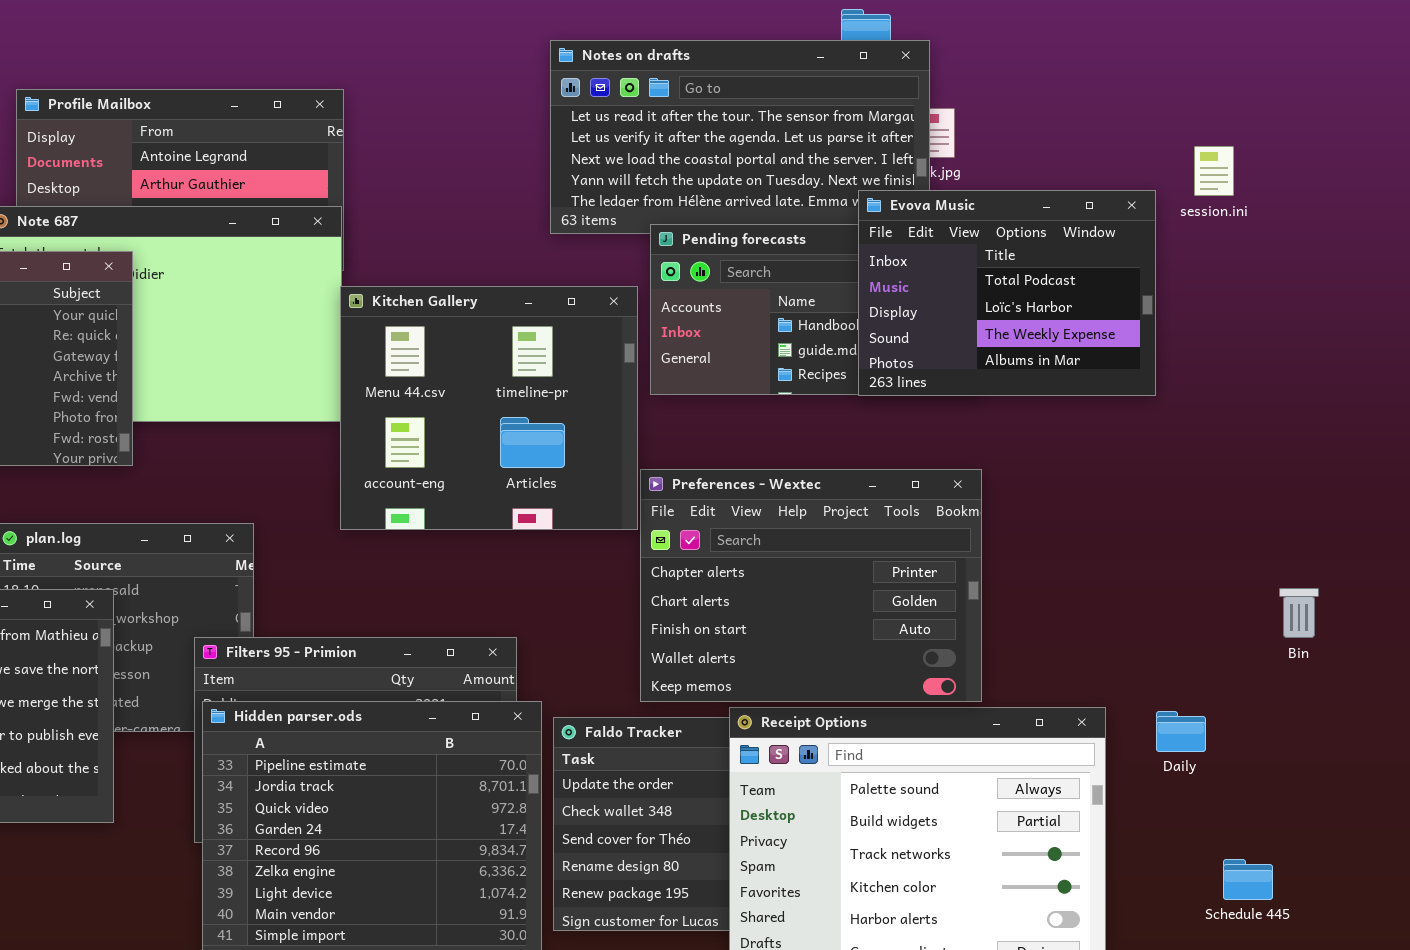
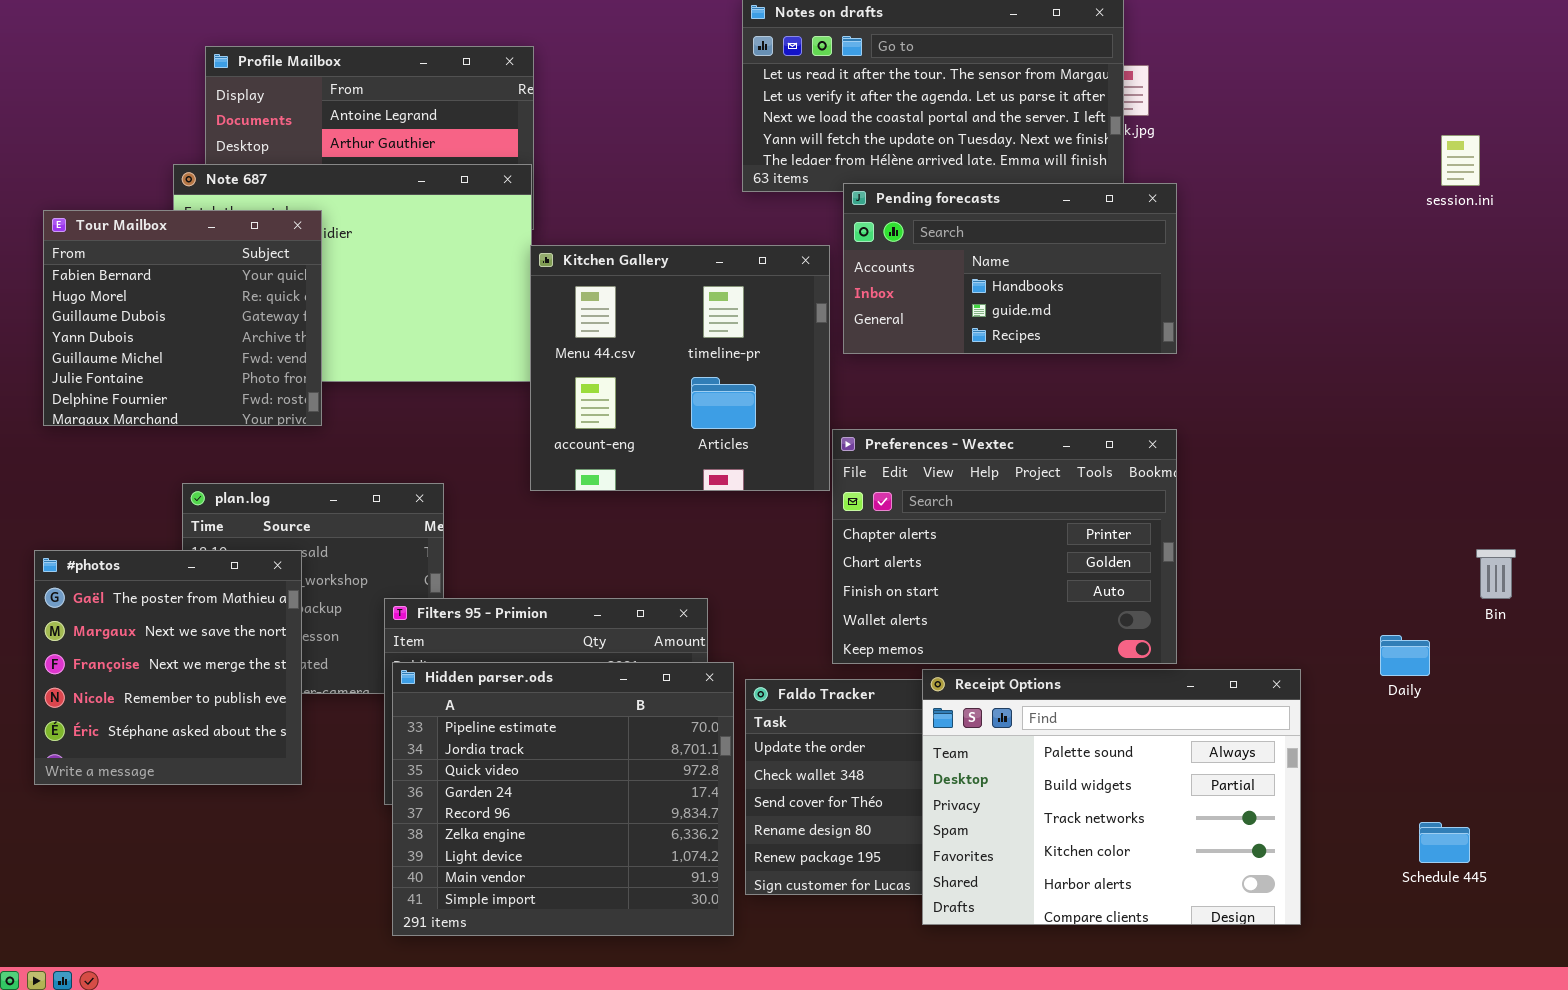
session.ini: [1194,146,1234,196] -> [1441,135,1480,186], moved
Evova Music: [858,190,1156,396] -> none, closed
Daily: [1156,711,1206,752] -> [1380,635,1430,676], moved

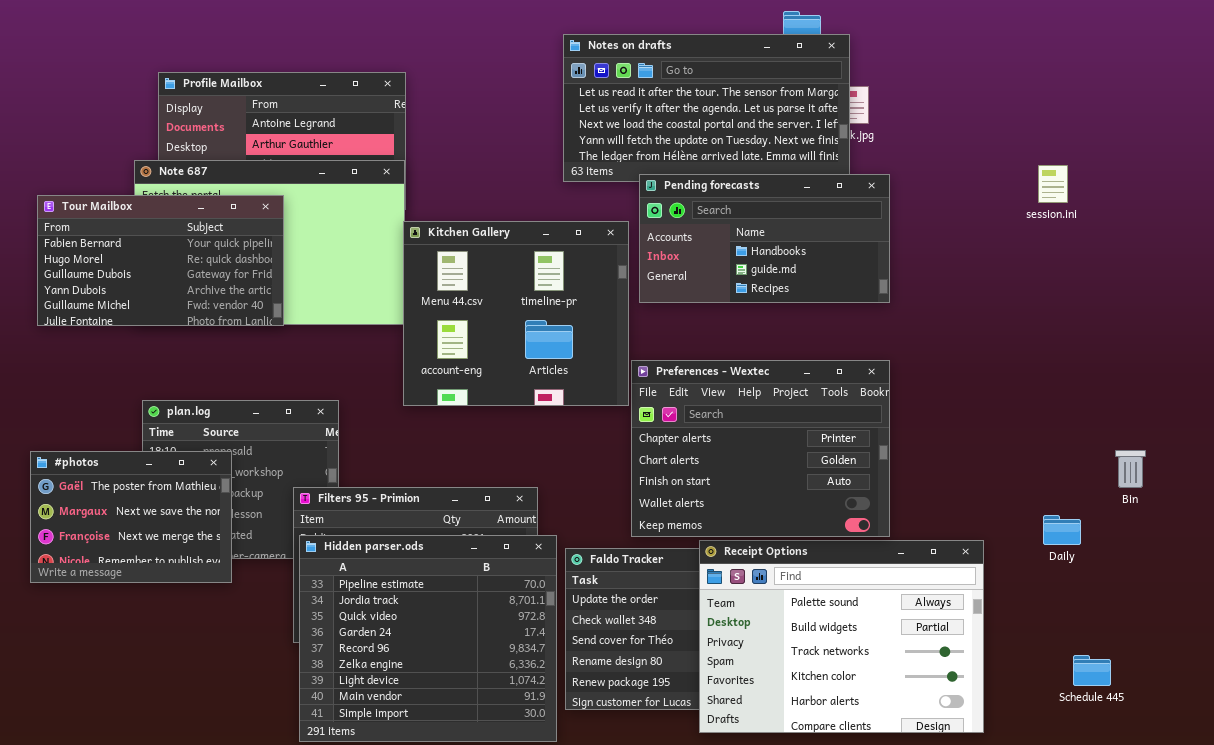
session.ini: [1441,135,1480,186] -> [1038,165,1068,203], moved
Tour Mailbox: [43,210,322,426] -> [37,195,284,326], resized
#photos: [34,550,302,785] -> [30,451,232,583], resized

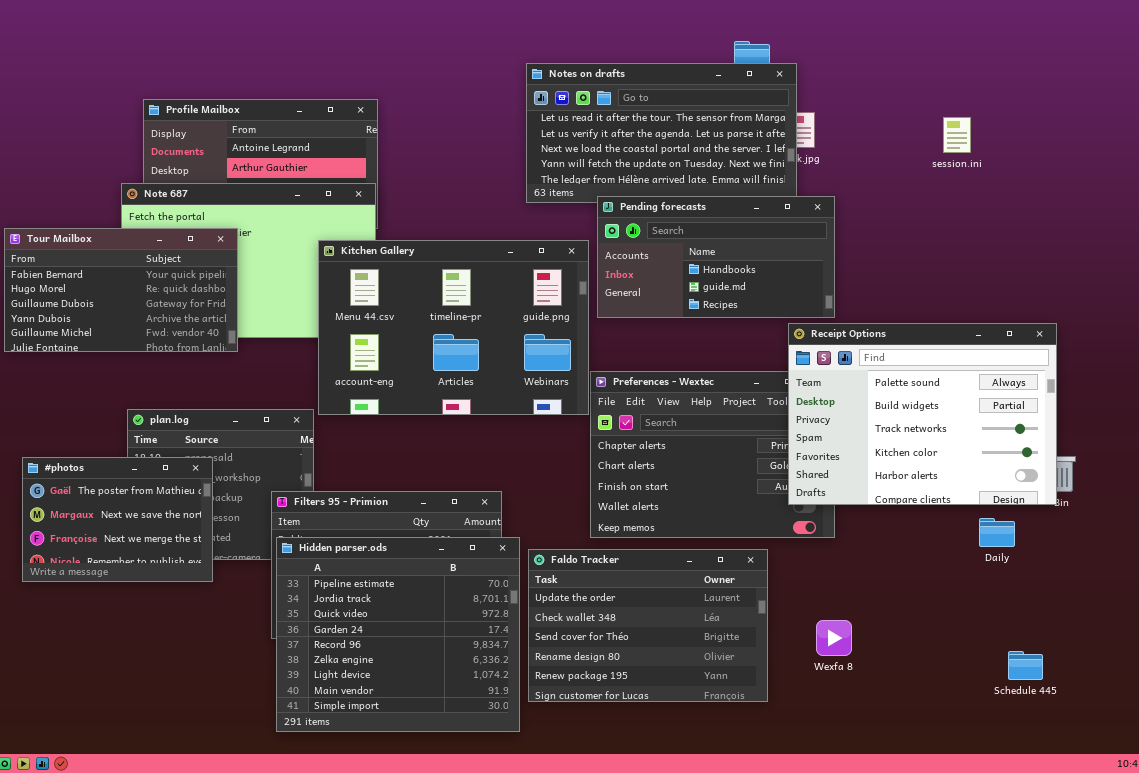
session.ini: [1038,165,1068,203] -> [943,117,971,153], moved
Tour Mailbox: [37,195,284,326] -> [4,228,238,352], moved
Kitchen Gallery: [403,221,629,406] -> [318,240,589,415], resized
Receipt Options: [699,540,984,733] -> [788,323,1057,505], moved

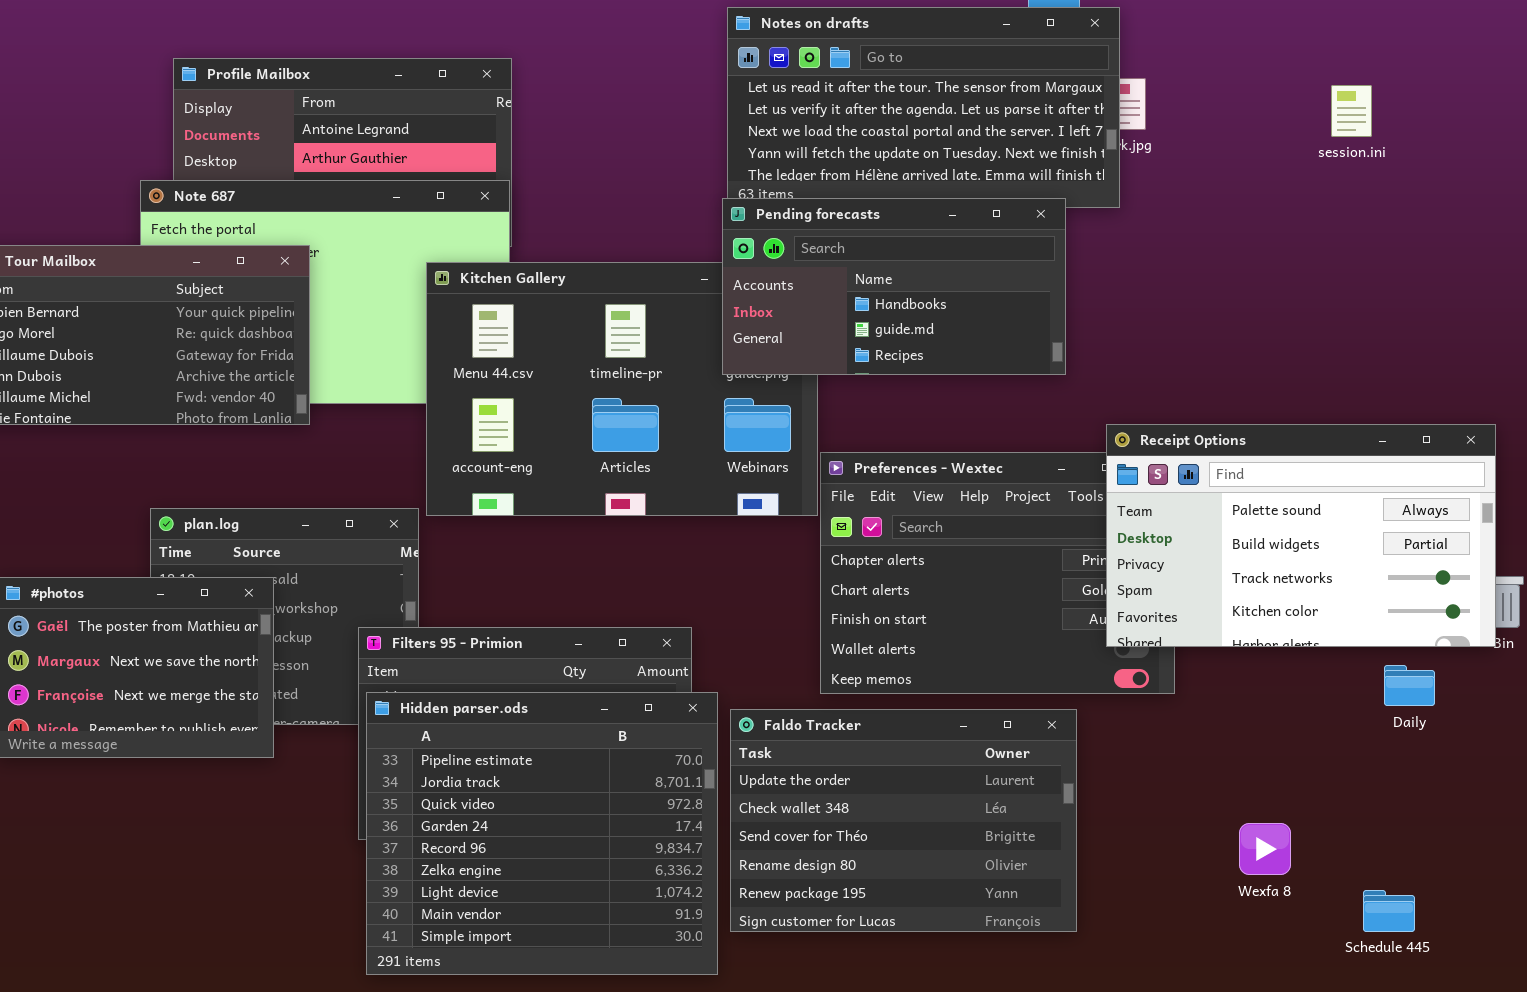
Pending forecasts: [597,196,835,318] -> [722,198,1066,375], moved
Receipt Options: [788,323,1057,505] -> [1106,424,1496,647], resized
Wexfa 8: [816,620,852,656] -> [1239,823,1291,875], moved
Schedule 445: [1008,651,1043,680] -> [1363,890,1415,932], moved

